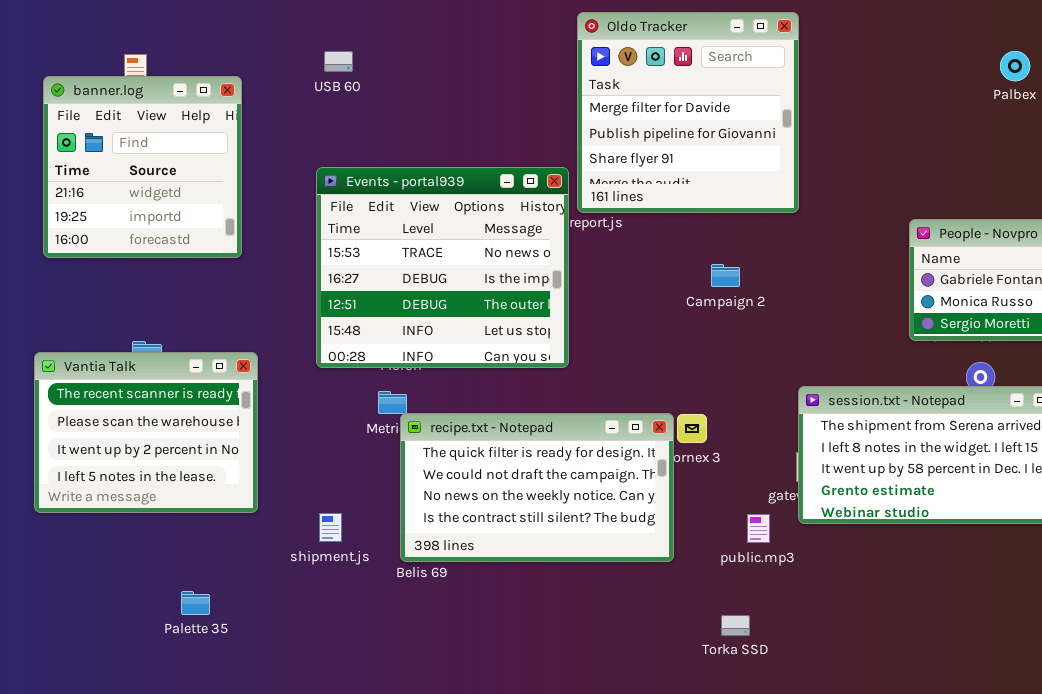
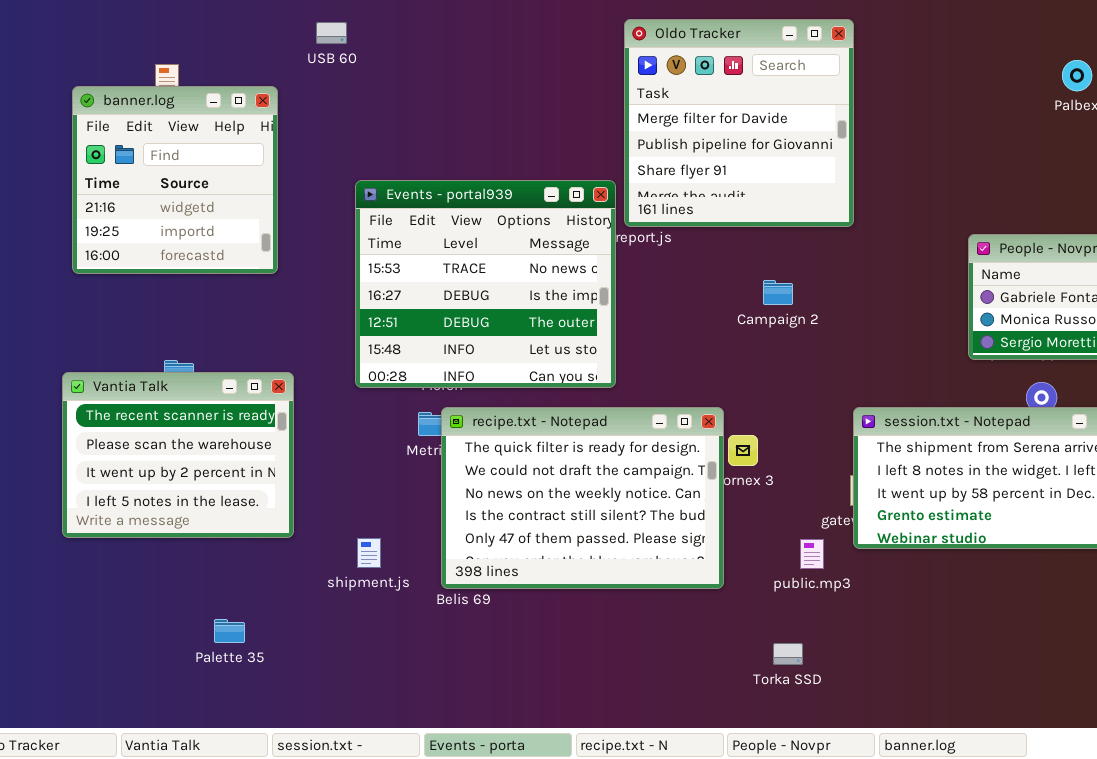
USB 60: [324,51,353,72] -> [316,22,347,44], moved
recipe.txt - Notepad: [400,413,674,562] -> [441,407,724,589], resized

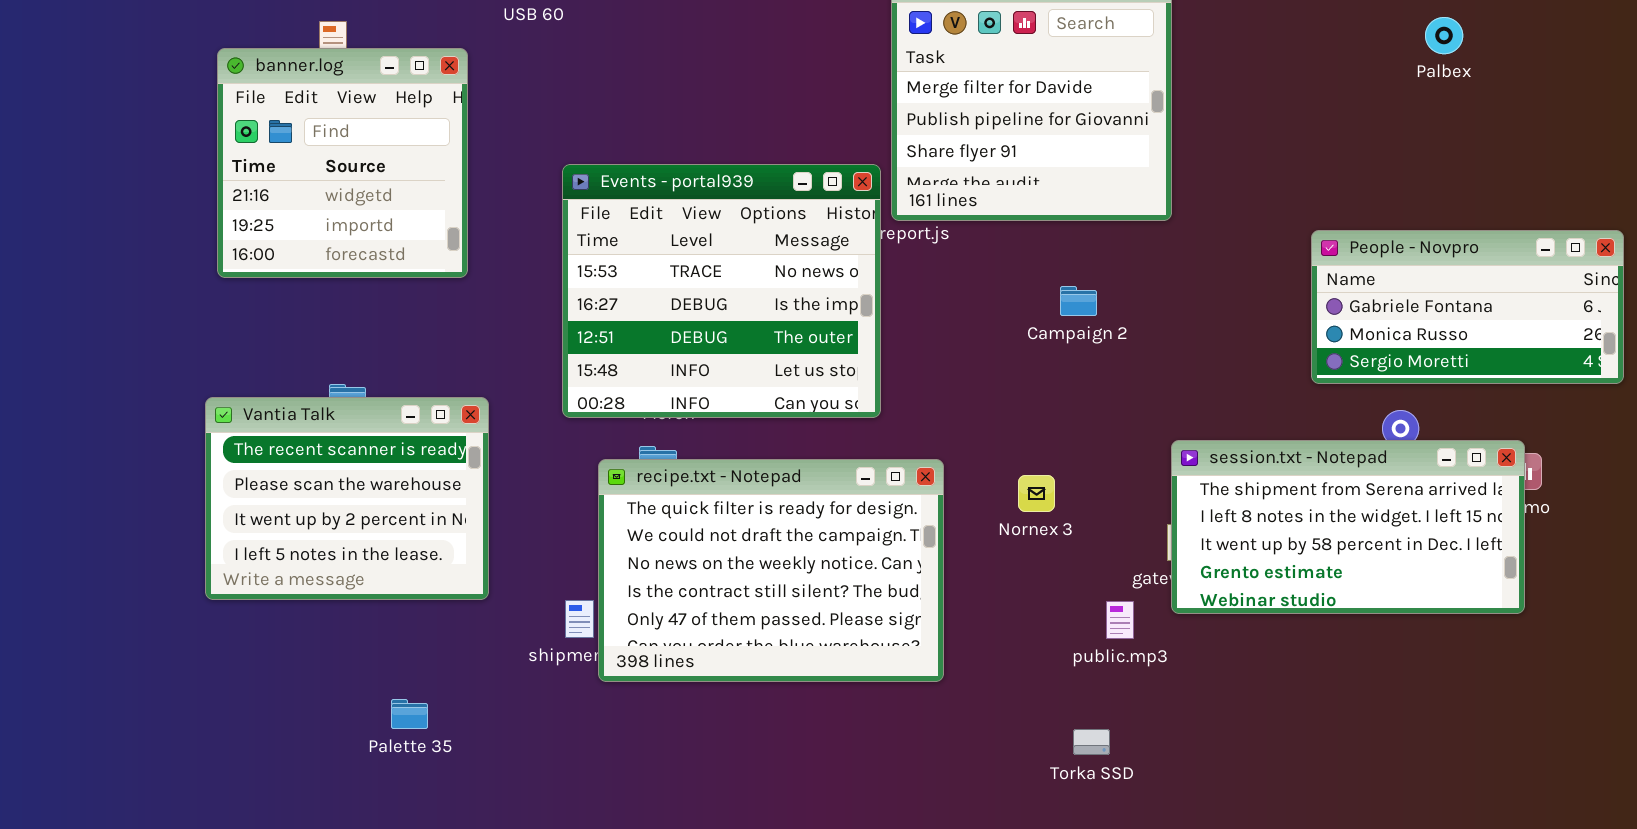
recipe.txt - Notepad: [441,407,724,589] -> [598,459,944,682], moved

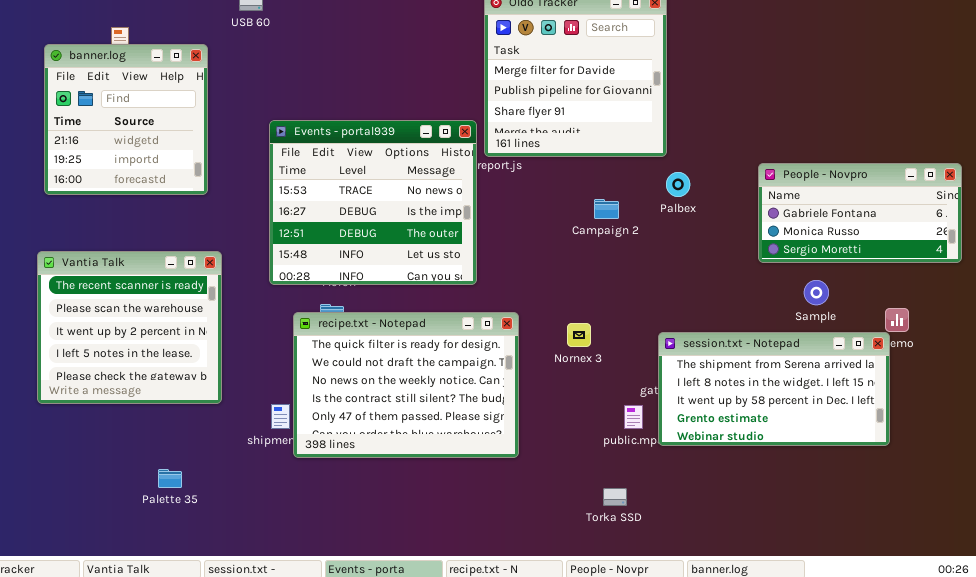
Palbex: [1425,17,1463,54] -> [666,172,690,197], moved
Vantia Talk: [205,397,489,600] -> [37,251,222,404], resized
session.txt - Notepad: [1171,440,1525,614] -> [658,332,890,446], moved

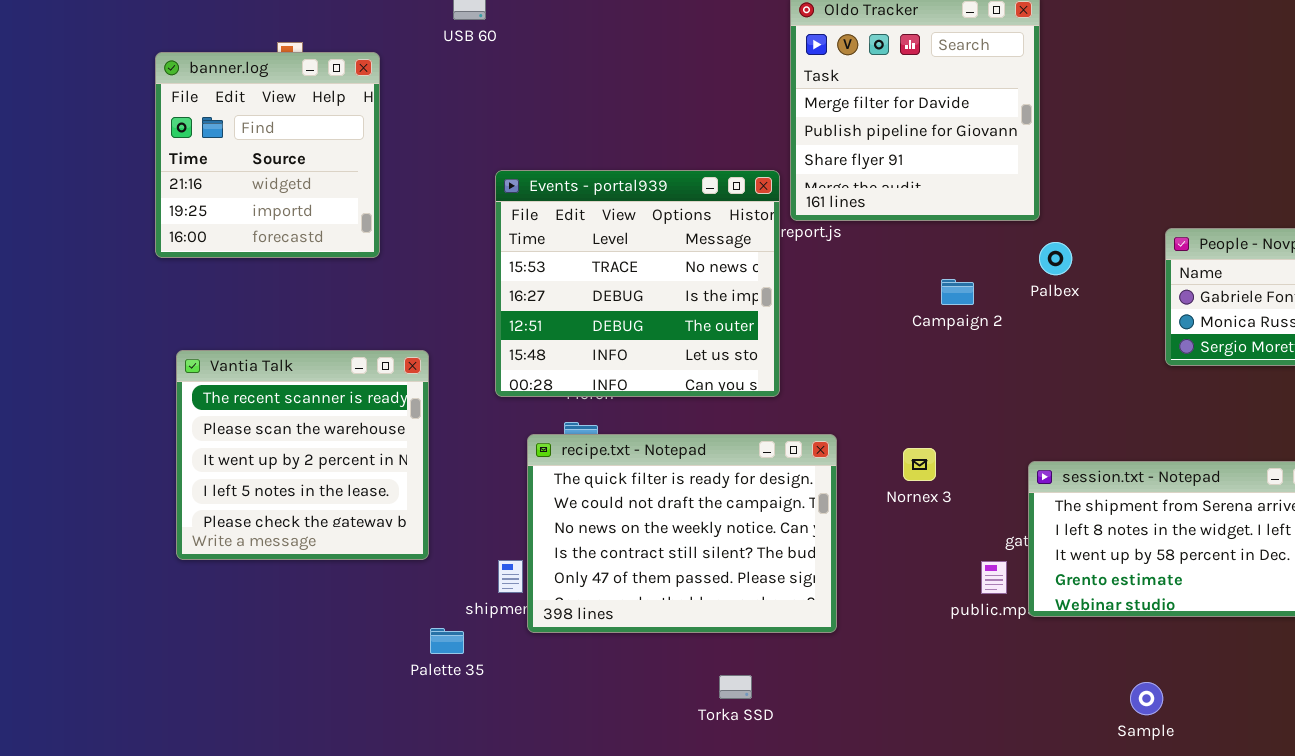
banner.log: [44,44,208,195] -> [155,52,380,258], moved
Sample: [804,280,829,305] -> [1130,682,1163,715], moved
Palette 35: [158,469,182,488] -> [430,628,464,654], moved
Torka SSD: [603,488,627,506] -> [719,675,752,699], moved

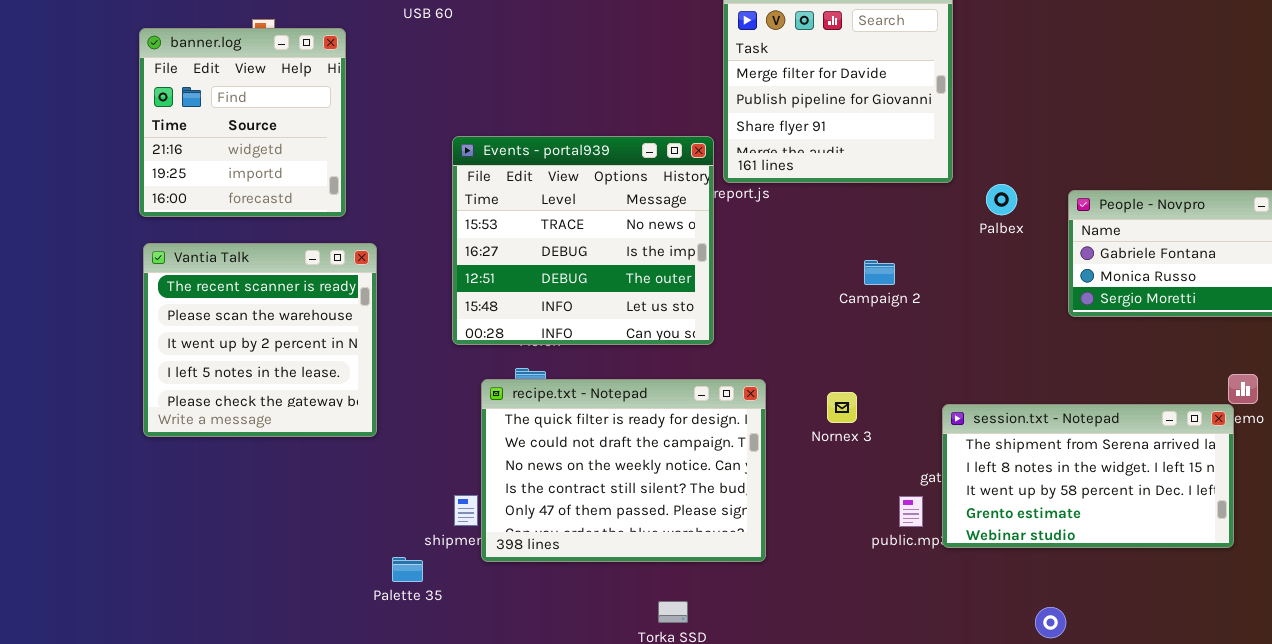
Palbex: [1039,242,1072,275] -> [986,184,1017,215], moved
Campaign 2: [941,279,974,305] -> [864,260,895,285], moved
Vantia Talk: [176,350,429,560] -> [143,243,377,437], moved

